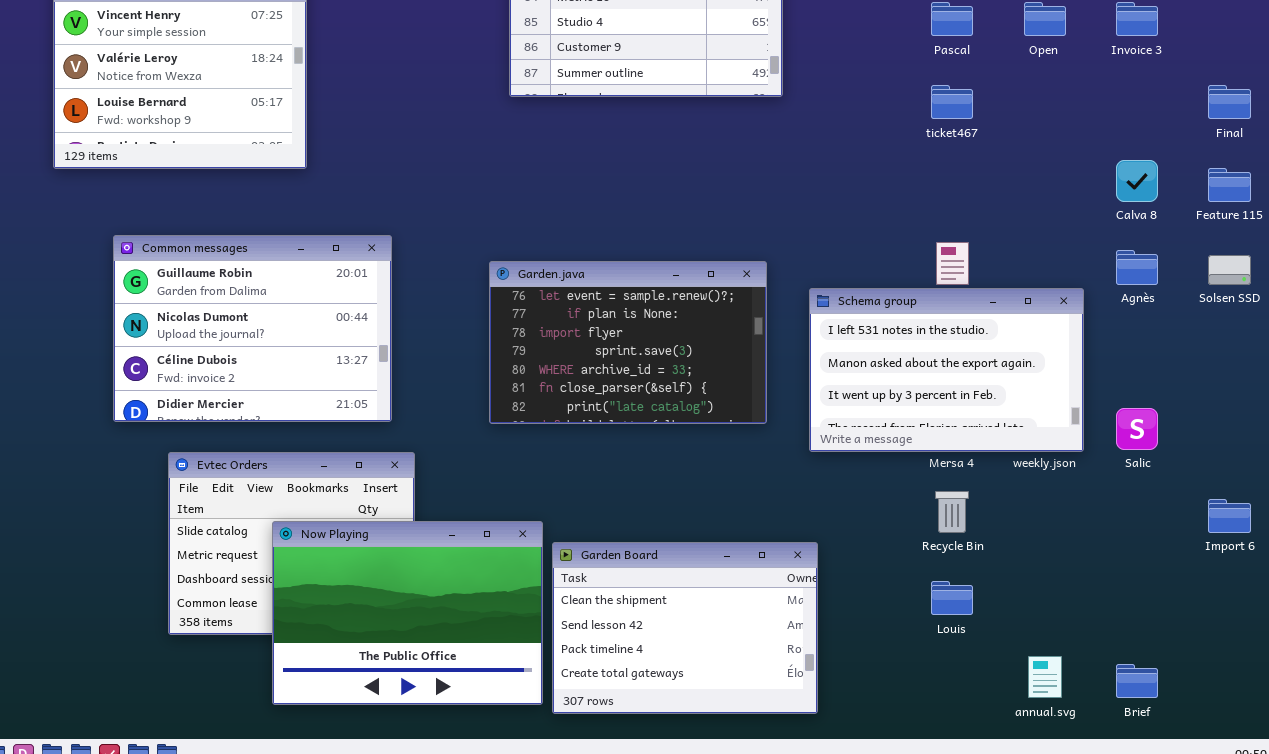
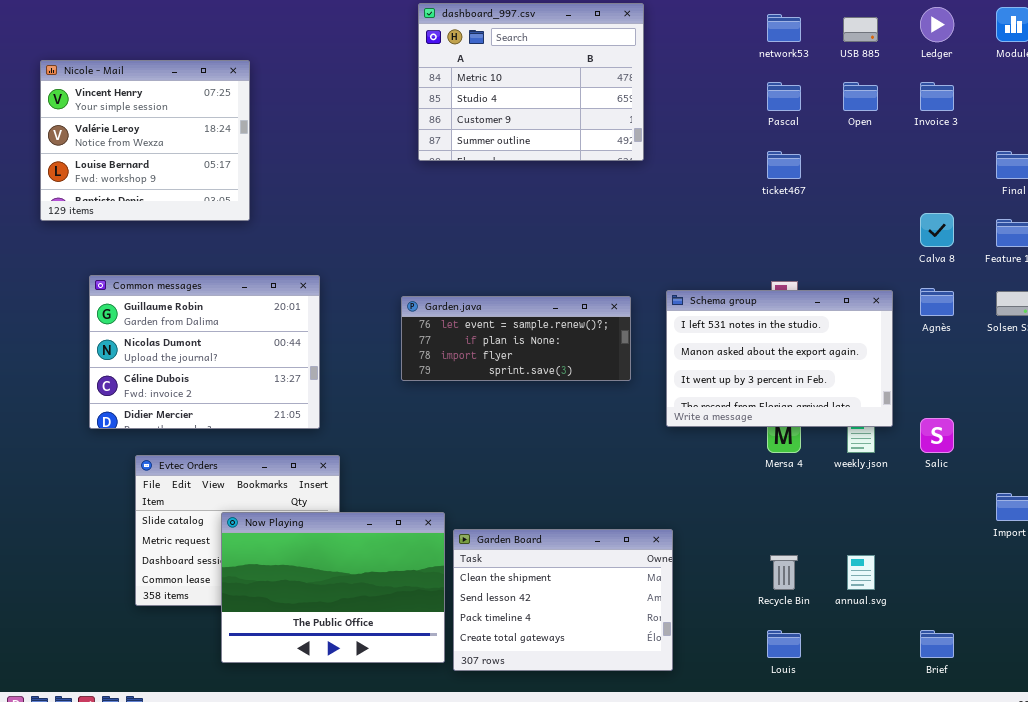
Garden.java: [489,261,767,424] -> [401,296,631,381], resized
Schema group: [809,288,1084,452] -> [666,290,893,427], moved
Recycle Bin: [935,491,969,533] -> [770,555,798,590], moved
Louis: [931,581,973,615] -> [767,630,801,658], moved
annual.svg: [1028,656,1062,698] -> [847,555,875,590], moved

